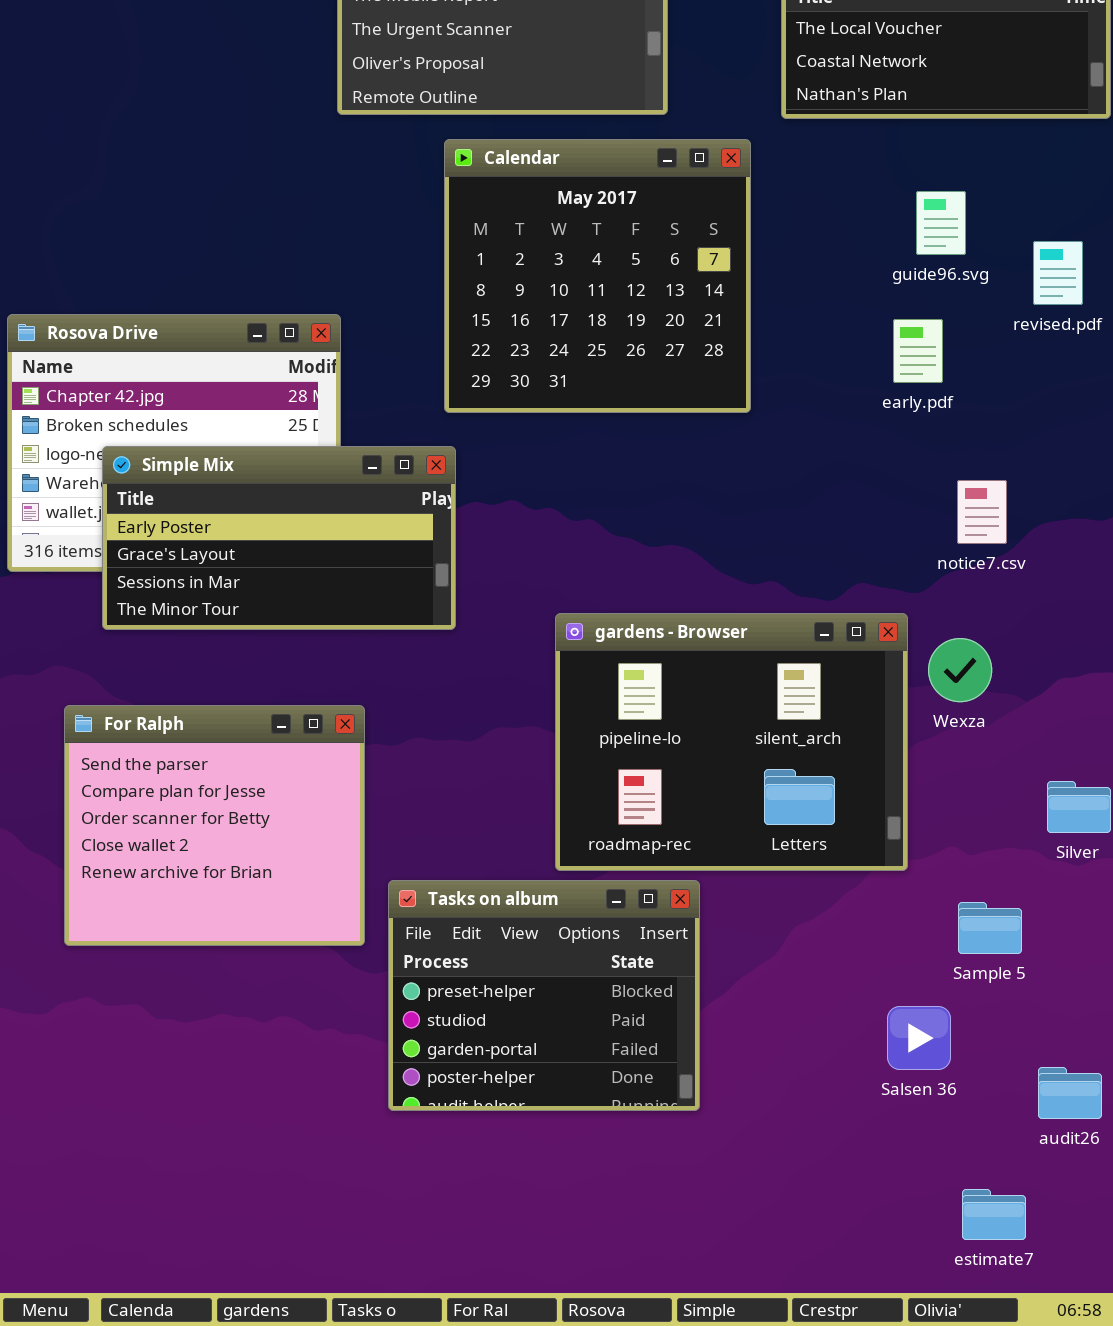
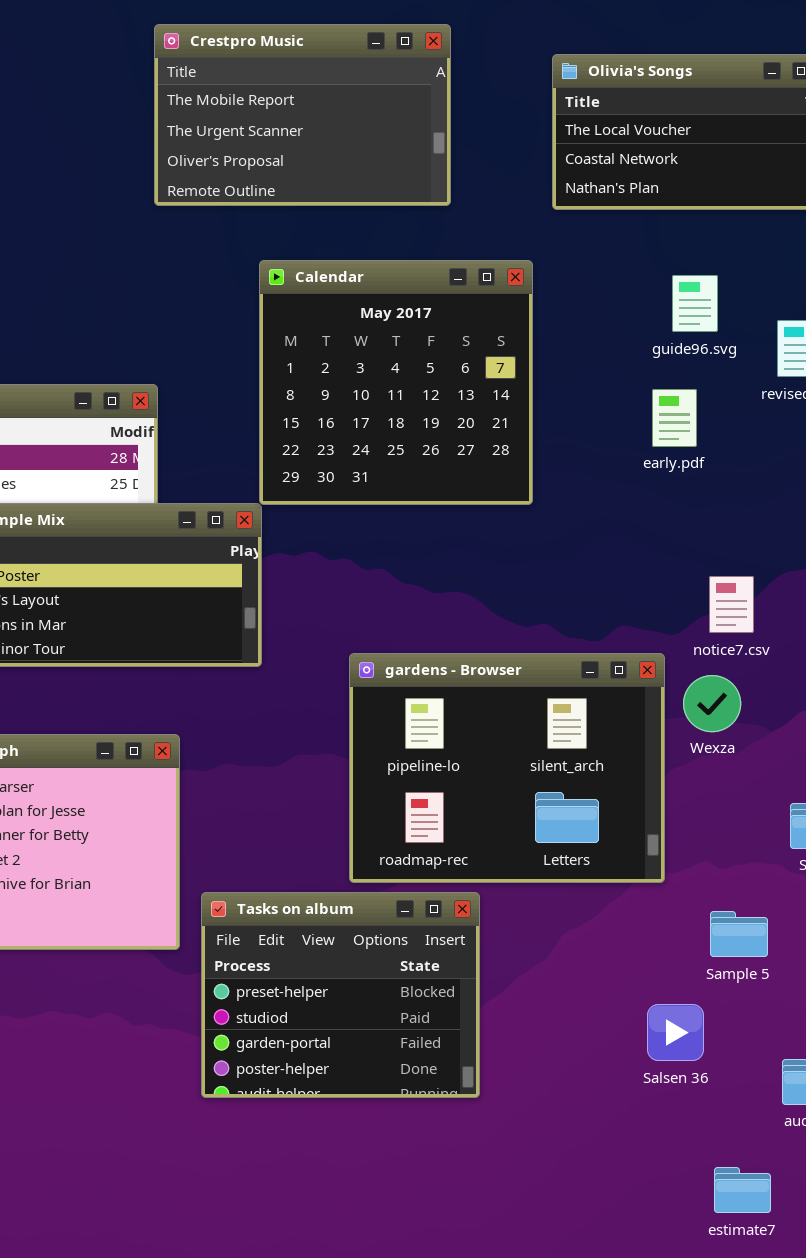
Calendar: [444,139,751,413] -> [259,260,533,505], moved
notice7.csv: [957,480,1007,544] -> [709,576,754,633], moved

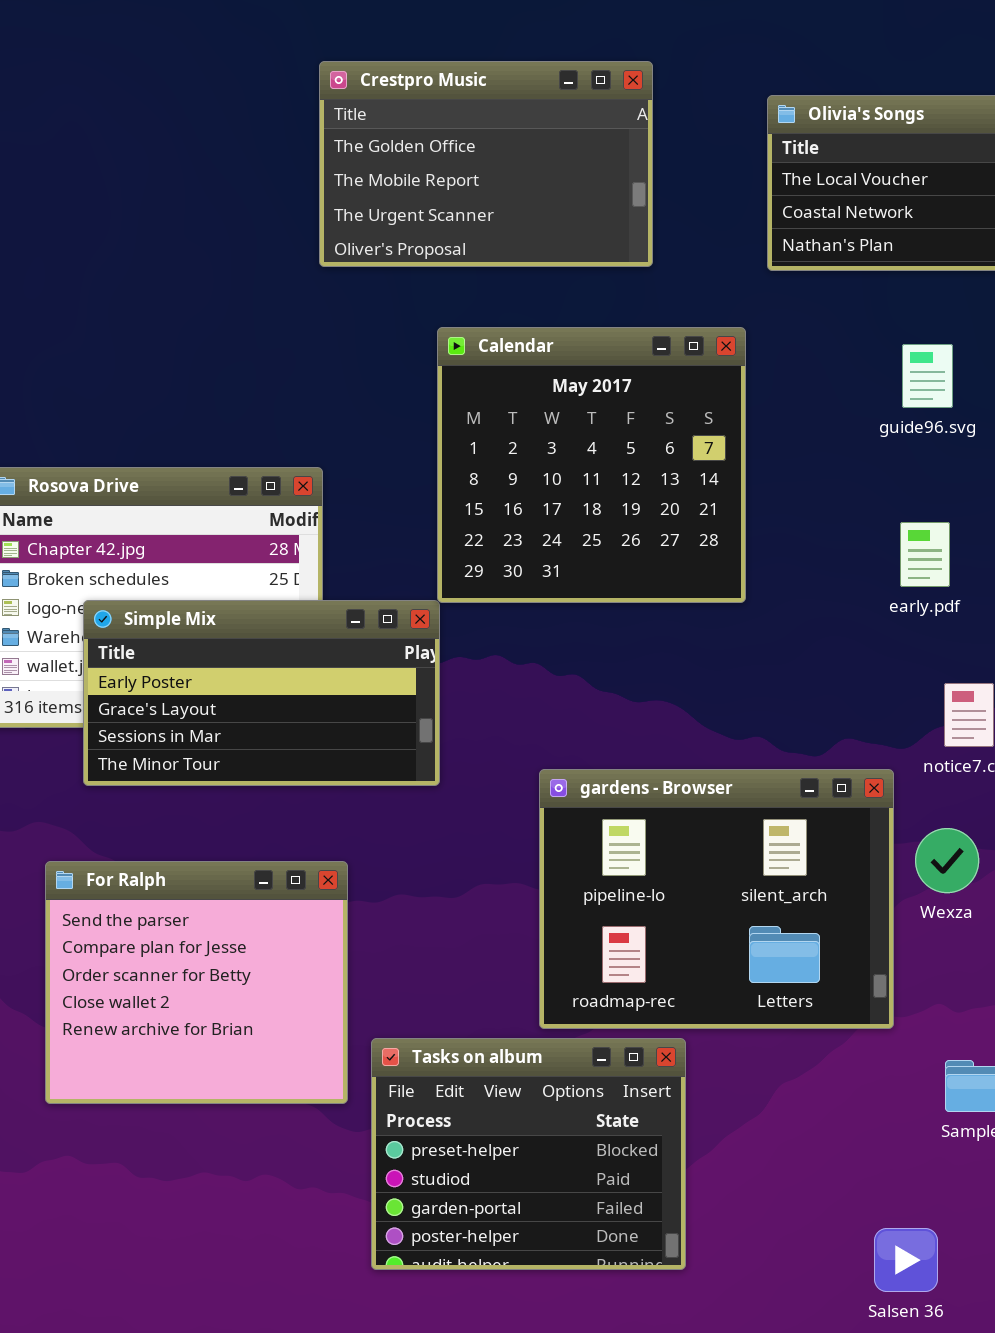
Crestpro Music: [154,24,451,206] -> [319,61,653,267], scrolled up 1 row
early.pdf: [652,389,697,447] -> [900,522,950,587], moved
Wexza: [683,675,741,732] -> [915,828,979,893], moved
Salsen 36: [647,1004,704,1061] -> [874,1228,938,1292], moved

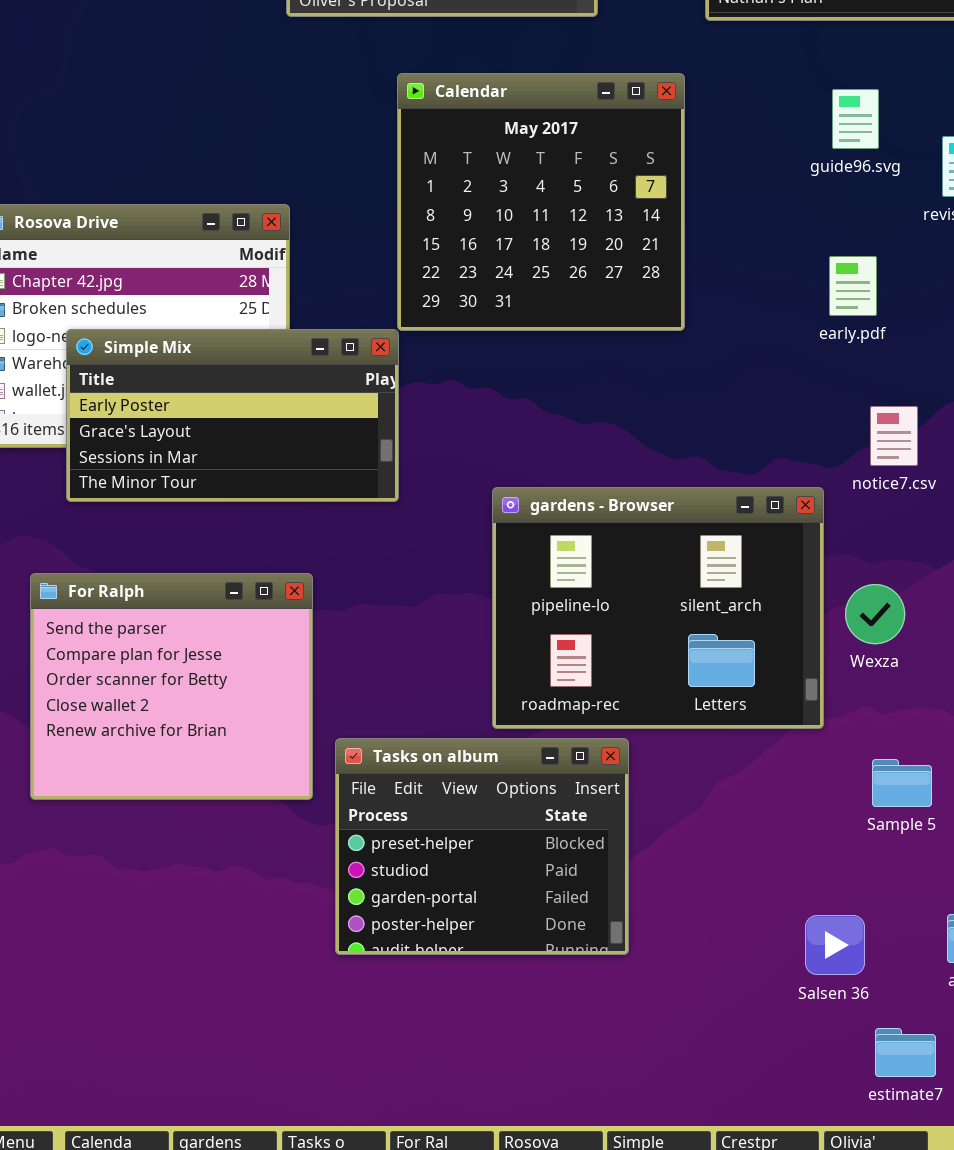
Wexza: [915,828,979,893] -> [845,584,905,644], moved

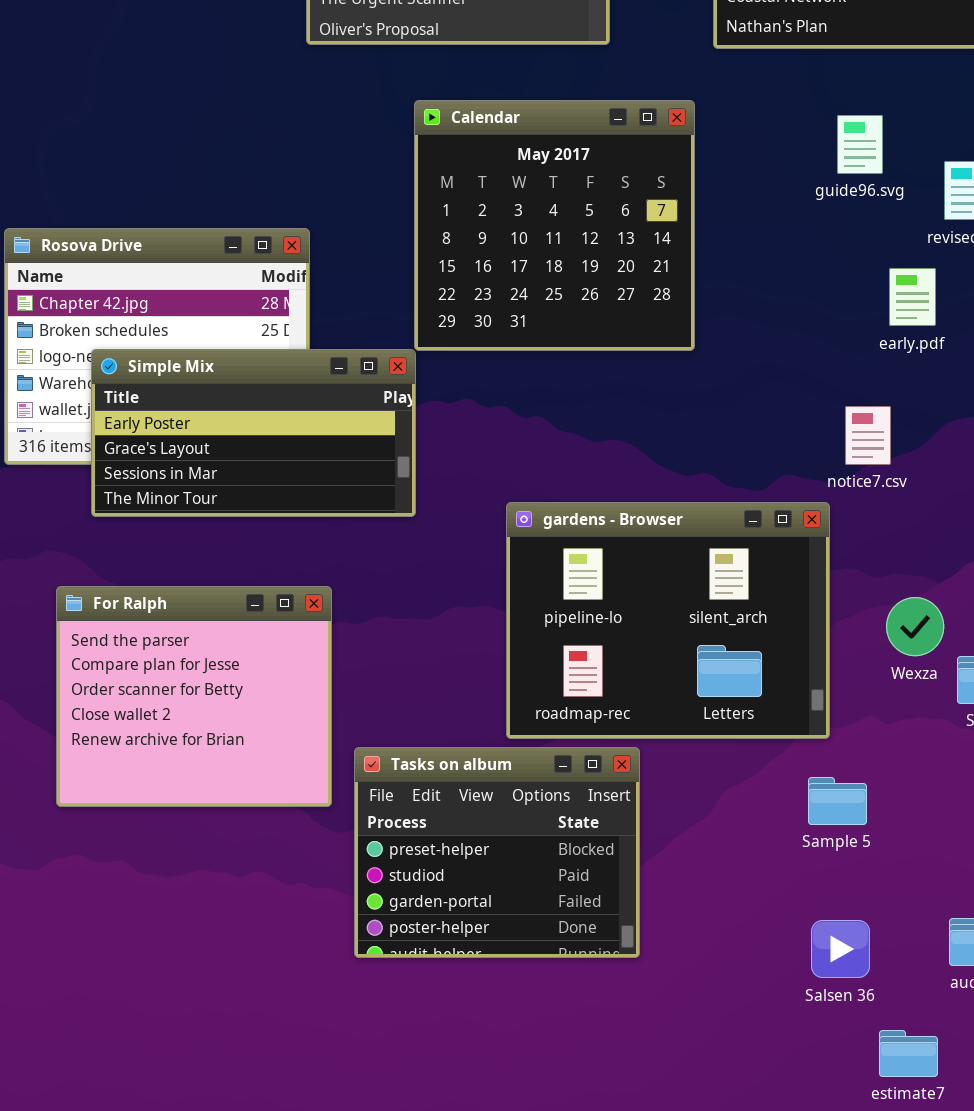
early.pdf: [829,256,877,316] -> [889,268,936,326], moved
notice7.csv: [870,406,918,466] -> [845,406,891,465], moved
Wexza: [845,584,905,644] -> [886,597,944,656], moved
Sample 5: [872,759,932,807] -> [808,777,867,825], moved

